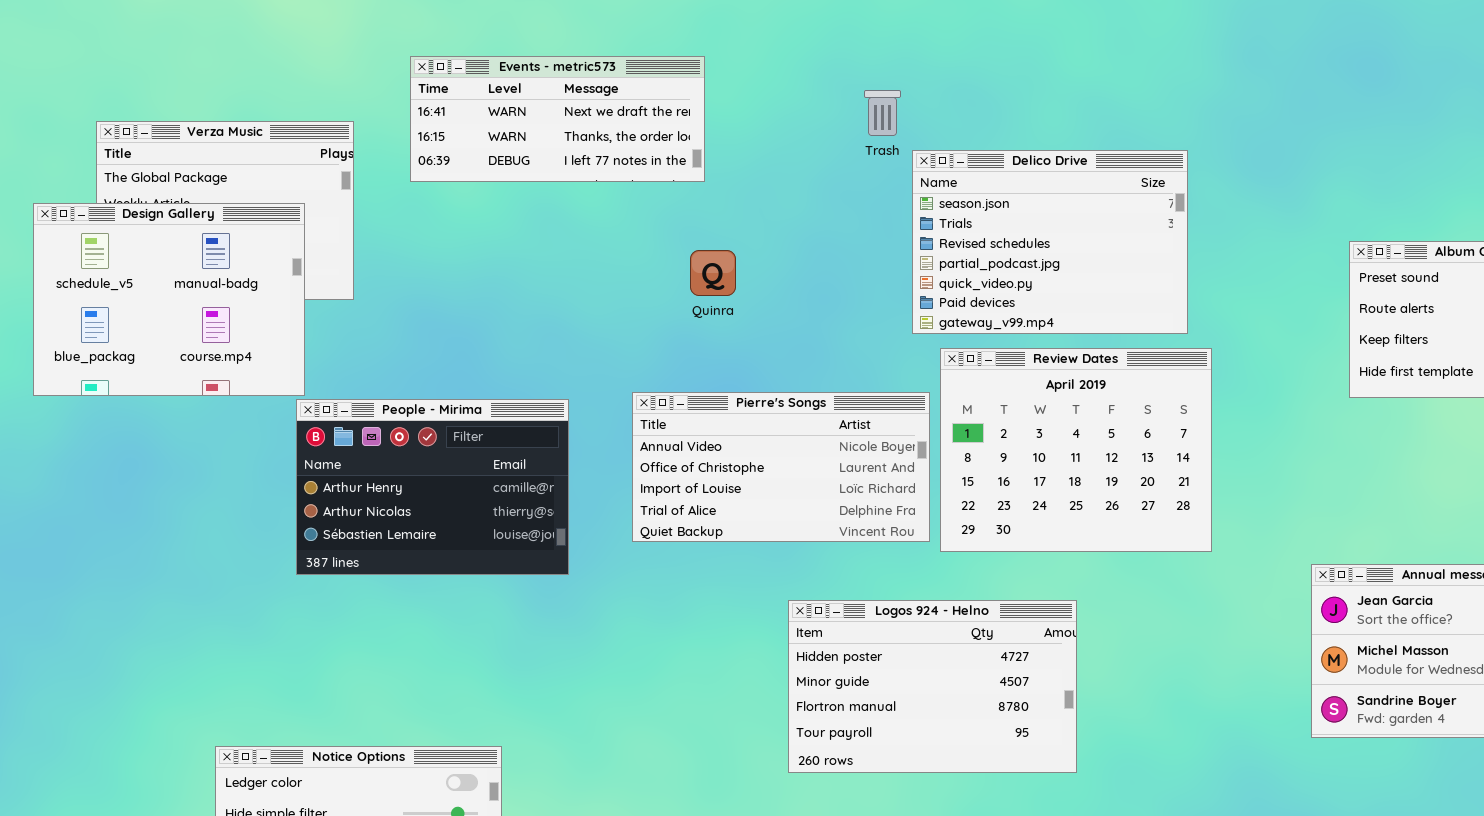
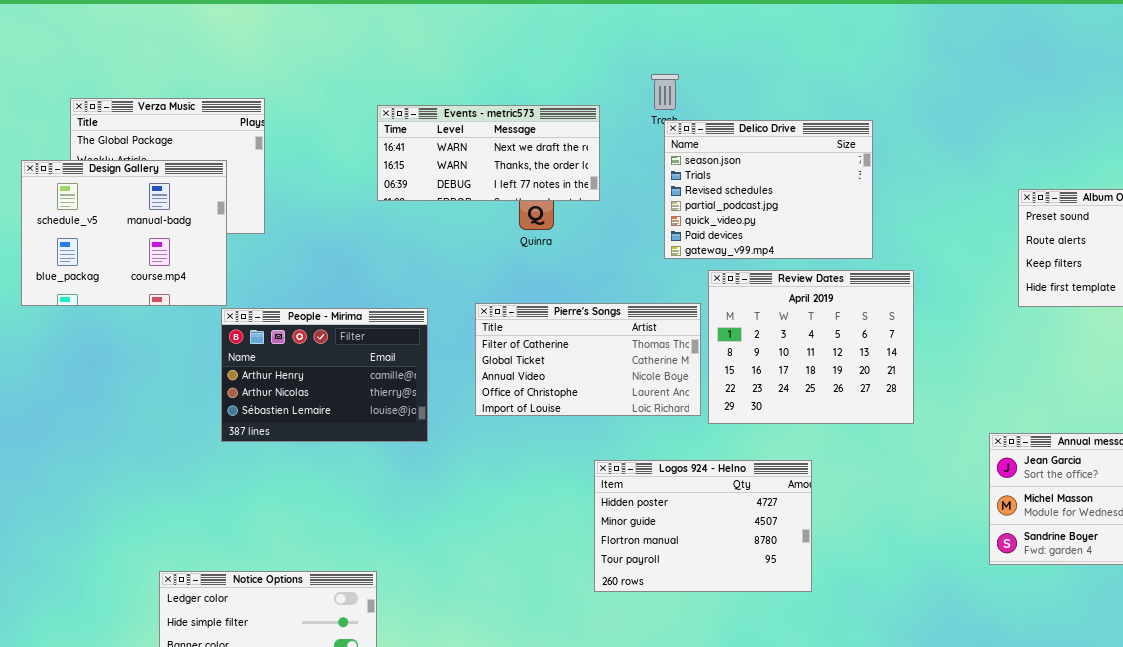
Events - metric573: [410,56,705,182] -> [377,105,600,201], moved
Delico Drive: [912,150,1188,334] -> [664,120,873,259], moved
Pierre's Songs: [632,392,930,542] -> [475,303,701,416], scrolled up 2 rows

